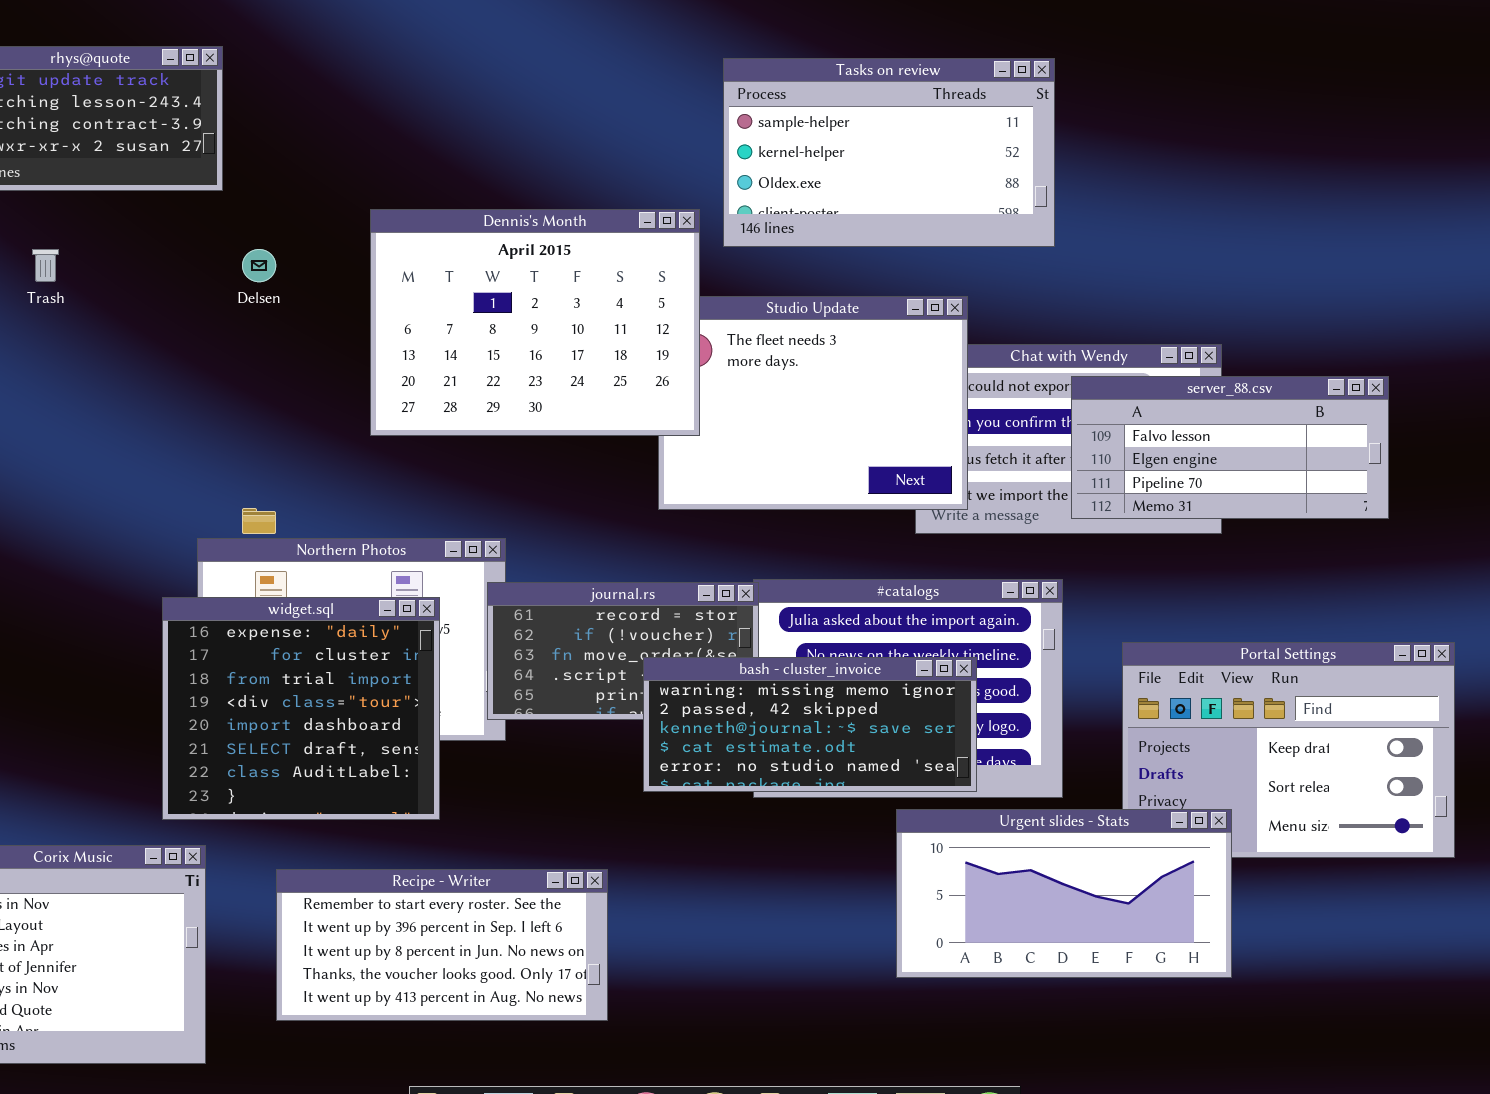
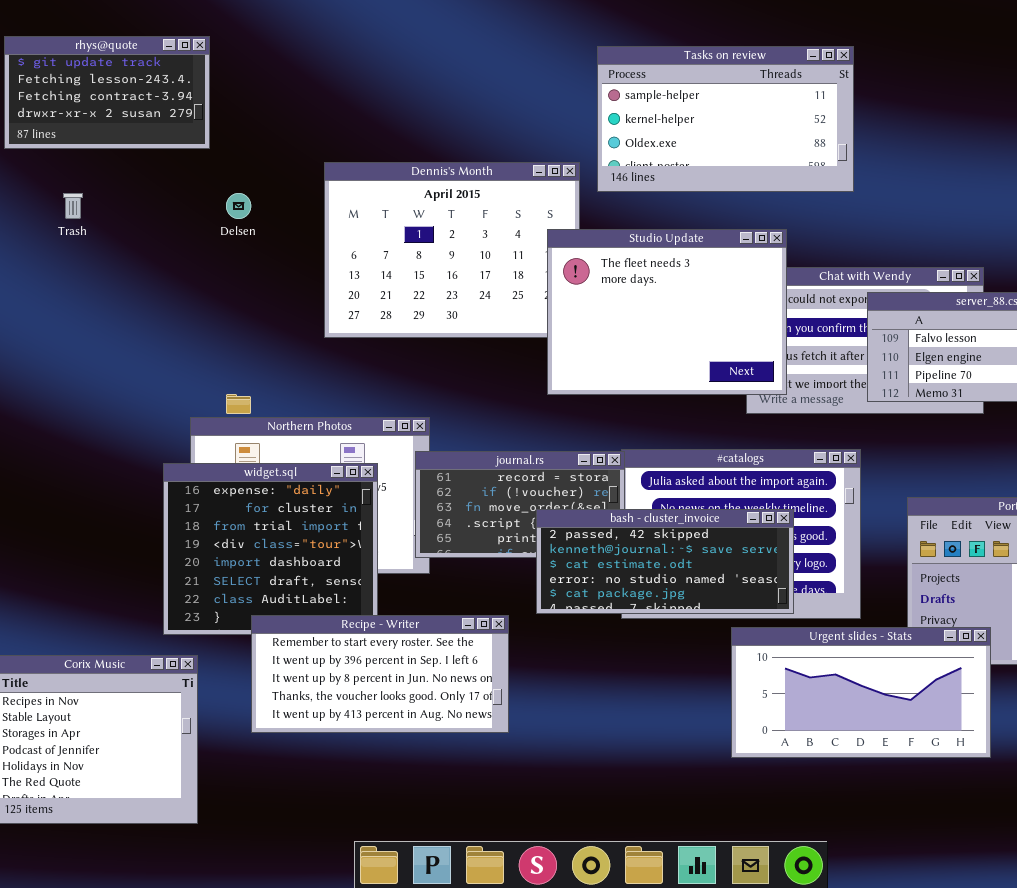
Studio Update: [658,296,968,510] -> [547,229,787,395], raised
bash - cluster_invoice: [643,657,977,792] -> [536,509,794,614], scrolled down 1 row
Recipe - Writer: [276,869,608,1021] -> [251,615,509,733], moved

